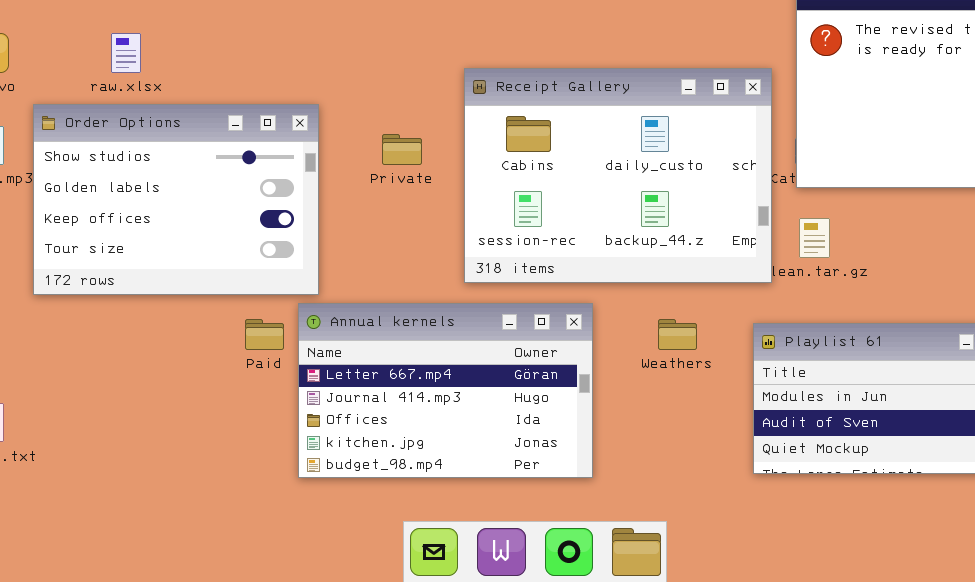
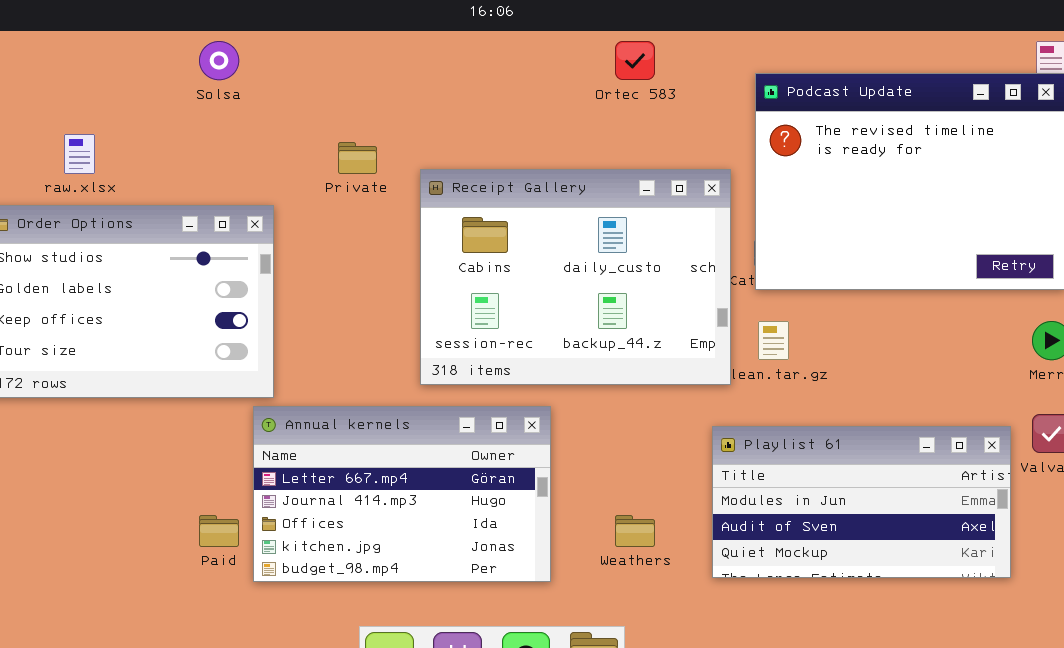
Private: [382,134,422,165] -> [338,142,377,174], moved
Paid: [245,319,284,350] -> [199,515,239,547], moved
Weathers: [658,319,697,350] -> [615,515,655,547], moved

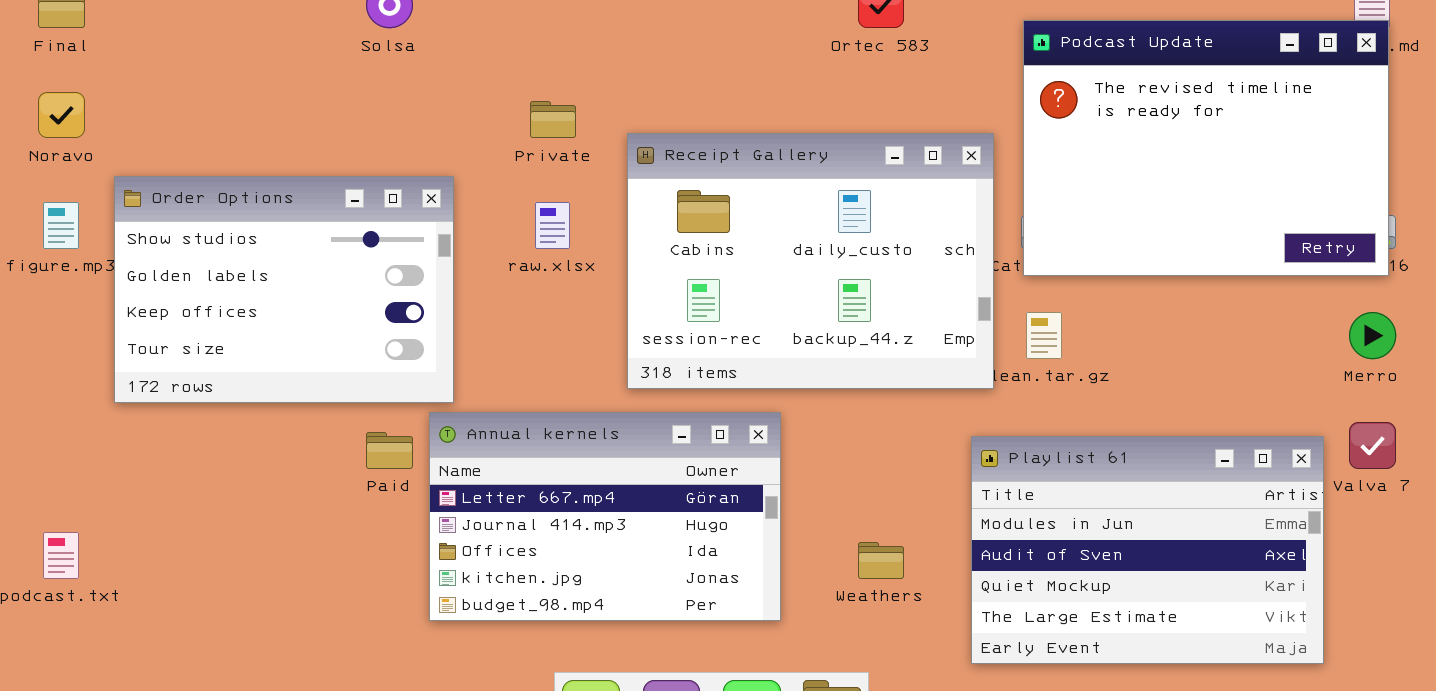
raw.xlsx: [64,134,95,174] -> [535,202,570,249], moved
Playlist 61: [712,426,1011,578] -> [971,436,1324,664], resized
Paid: [199,515,239,547] -> [366,432,413,469], moved

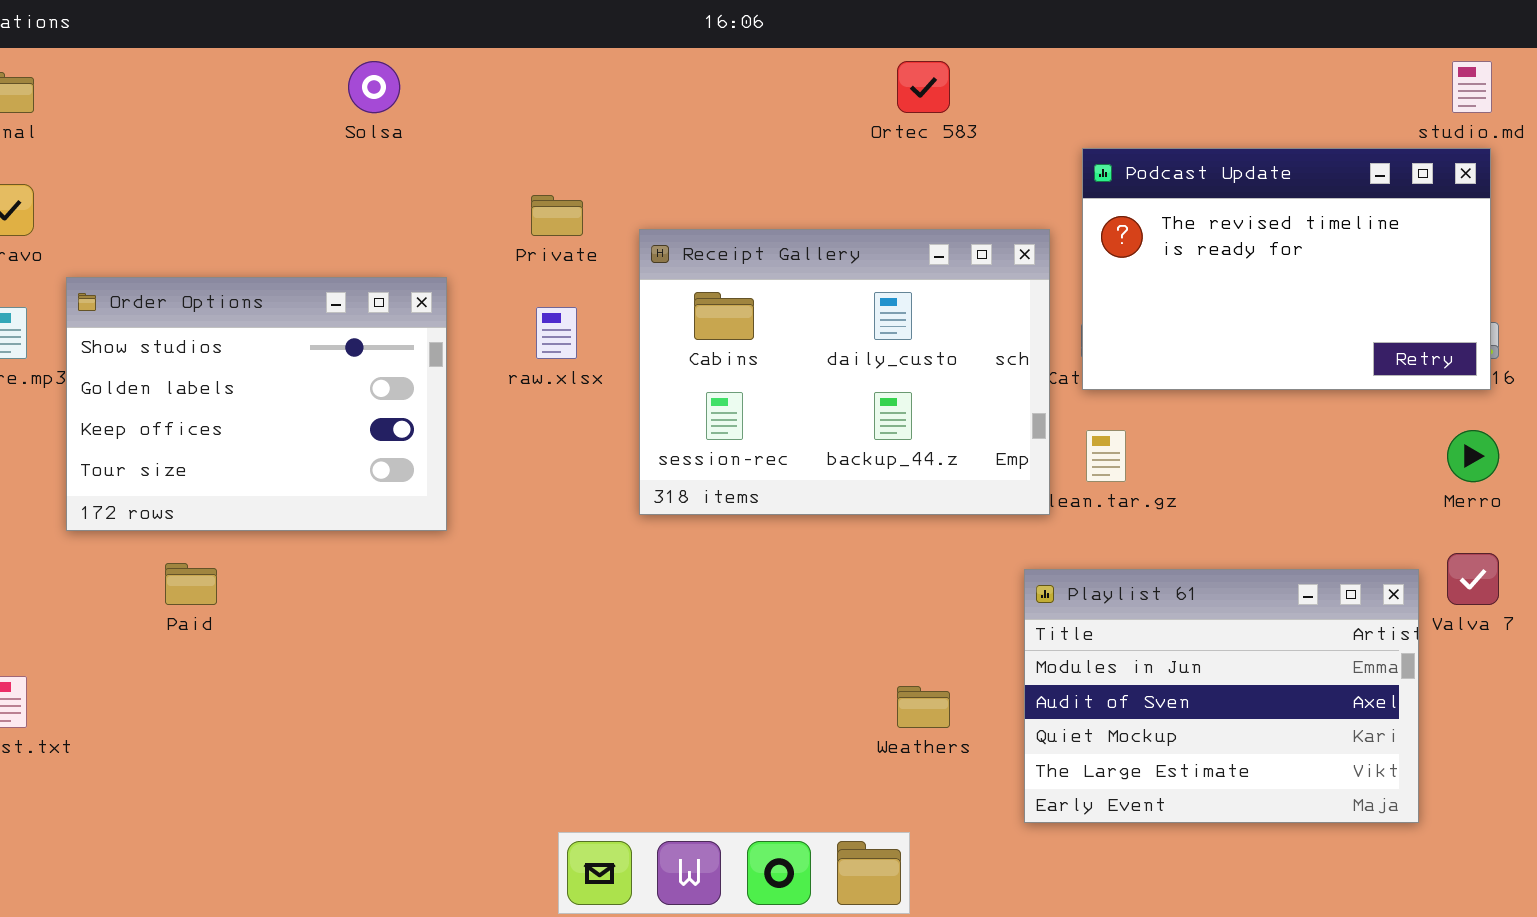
Podcast Update: [1023,20,1389,276] -> [1082,148,1491,390], resized
Annual kernels: [429,412,781,621] -> none, closed
Paid: [366,432,413,469] -> [165,563,217,605], moved

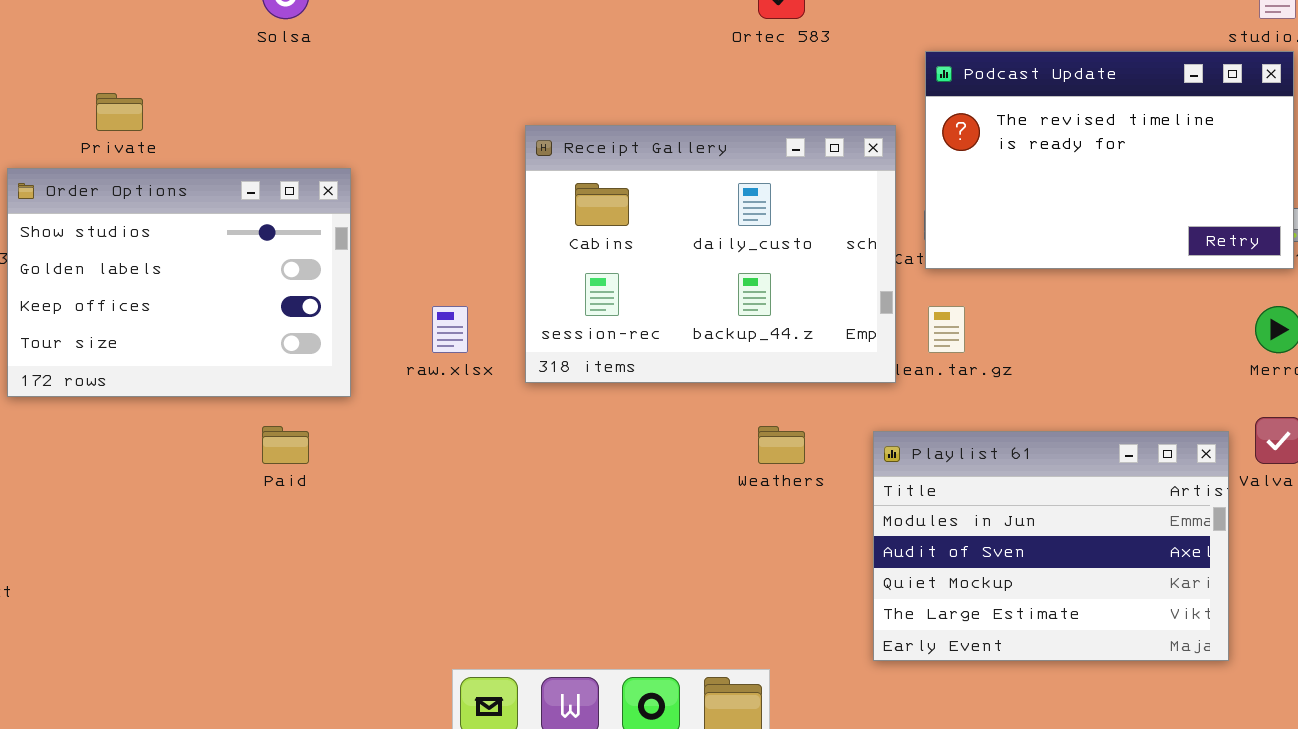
Private: [531,195,583,236] -> [96,93,143,131], moved
raw.xlsx: [536,307,577,359] -> [432,306,468,353], moved
Paid: [165,563,217,605] -> [262,426,309,464], moved
Weathers: [897,686,950,728] -> [758,426,805,464], moved

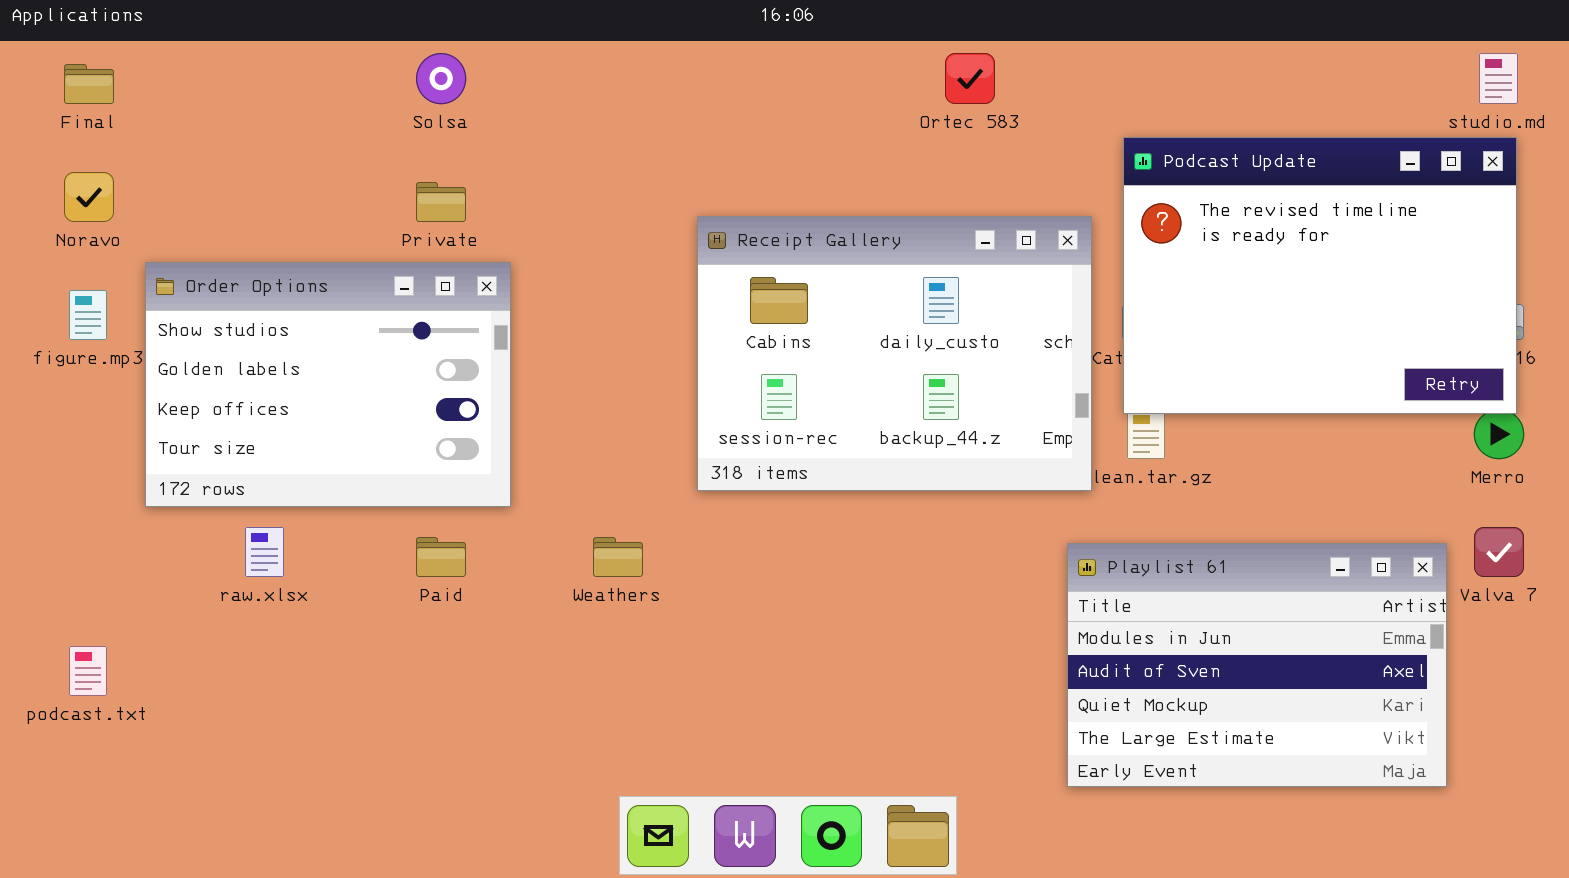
Podcast Update: [925,51,1294,269] -> [1123,137,1517,414], resized
Private: [96,93,143,131] -> [416,182,466,222], moved
raw.xlsx: [432,306,468,353] -> [245,527,284,577], moved
Weathers: [758,426,805,464] -> [593,537,643,577], moved

